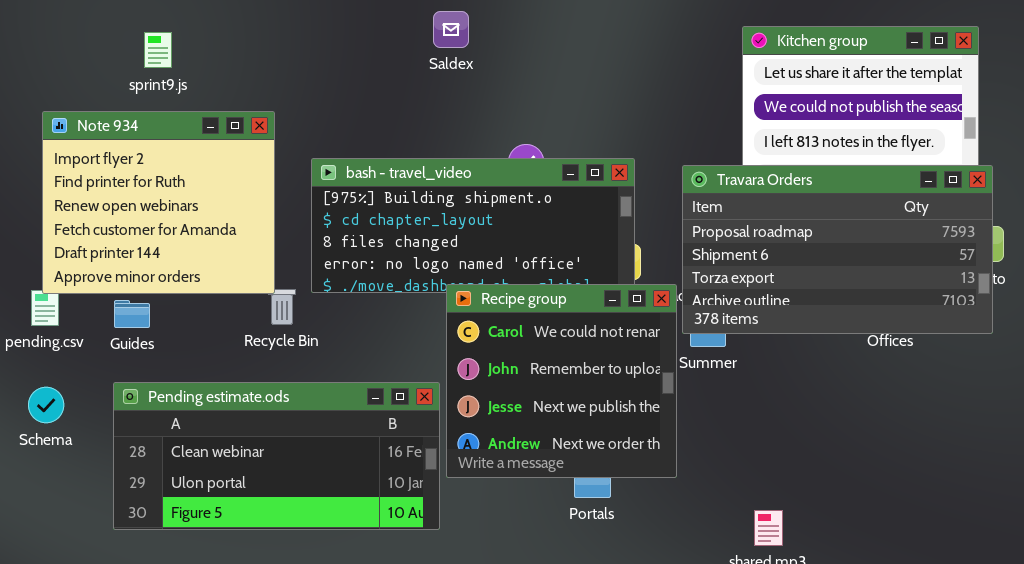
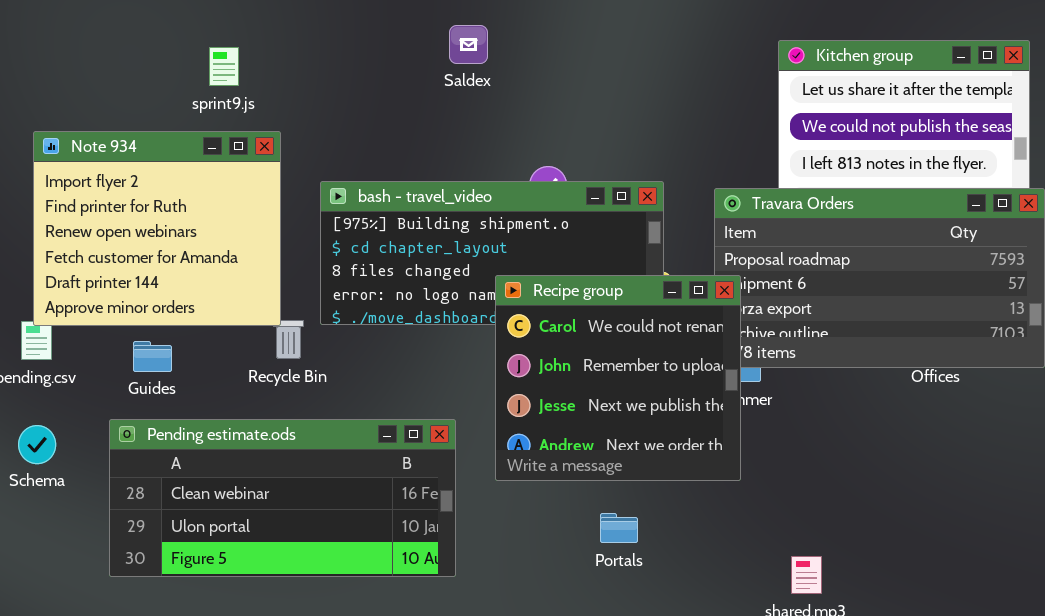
sprint9.js: [144,32,172,68] -> [209,47,239,86], moved
Recipe group: [446,284,677,478] -> [495,275,741,481], moved
Guides: [114,300,150,328] -> [133,341,172,372], moved

